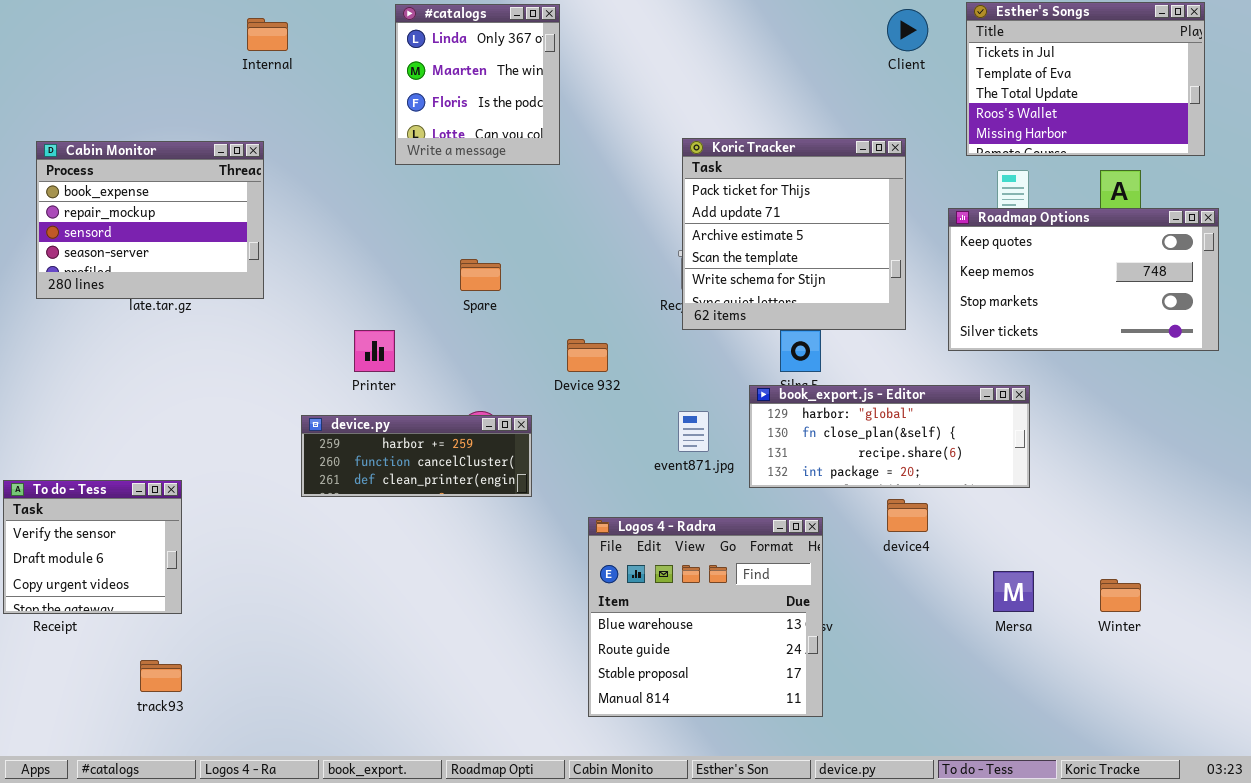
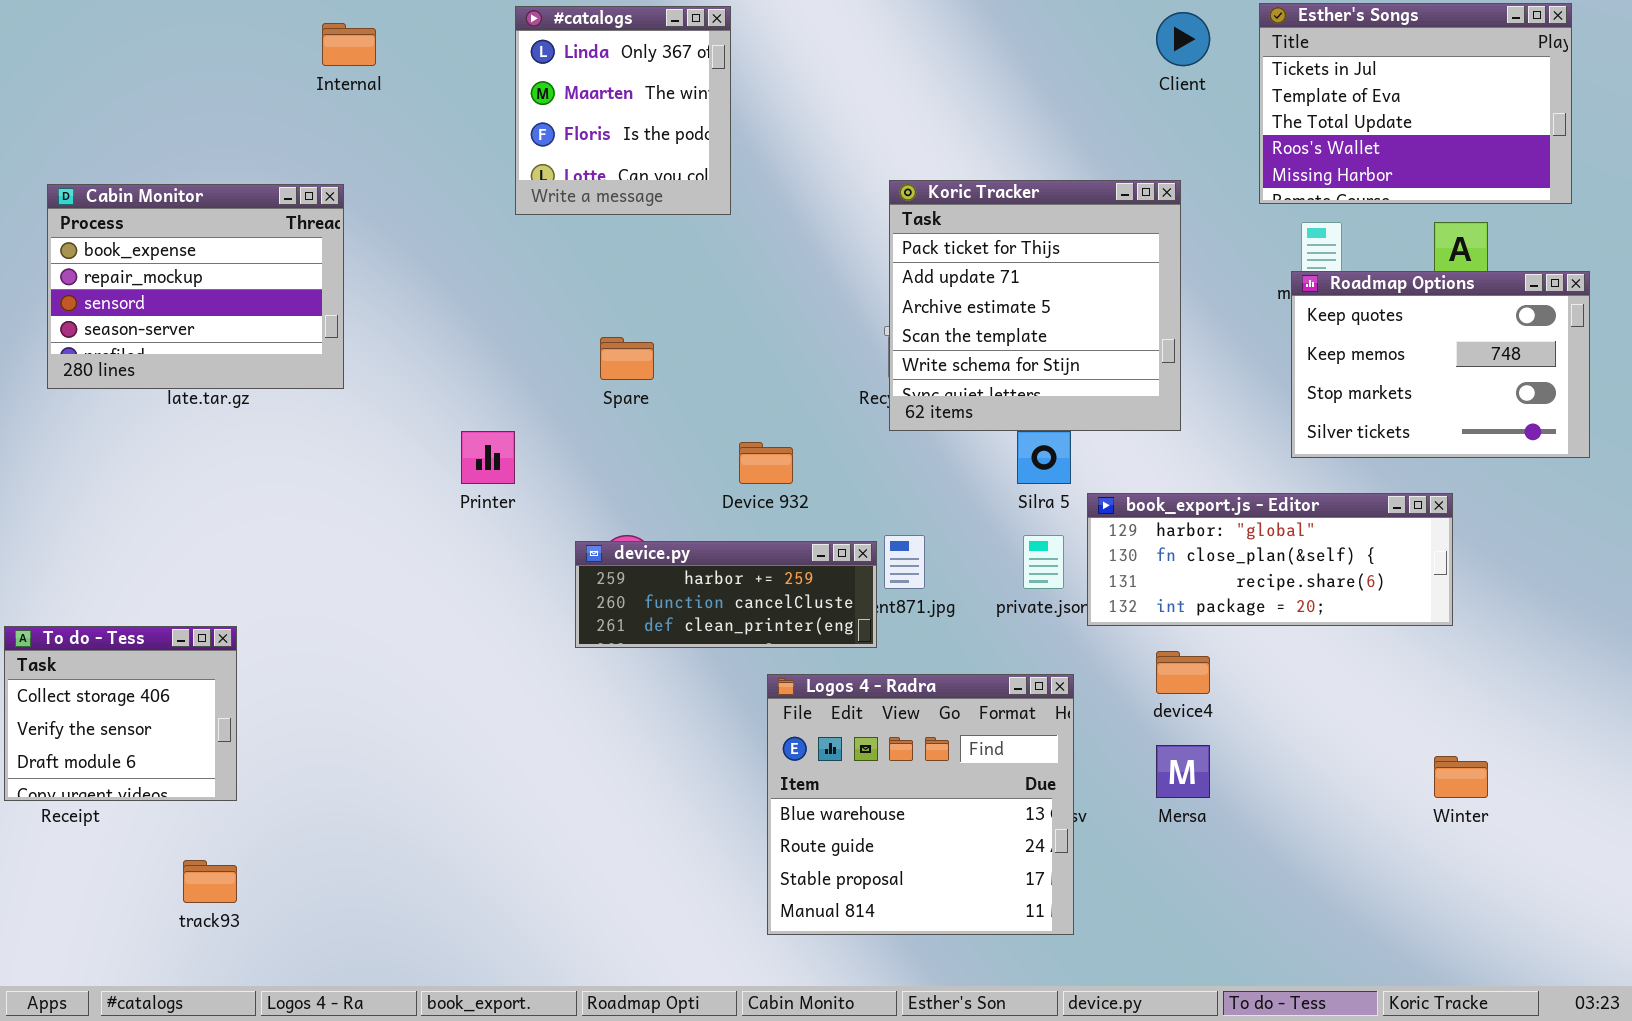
Roadmap Options: [948,208,1219,351] -> [1291,271,1590,458], resized
book_export.js - Editor: [749,385,1030,488] -> [1087,493,1453,626], moved
device.py: [301,415,532,497] -> [575,541,877,648], moved
To do - Tess: [3,480,182,614] -> [4,626,237,801], scrolled up 1 row
Mersa: [993,571,1034,612] -> [1156,745,1210,798], moved

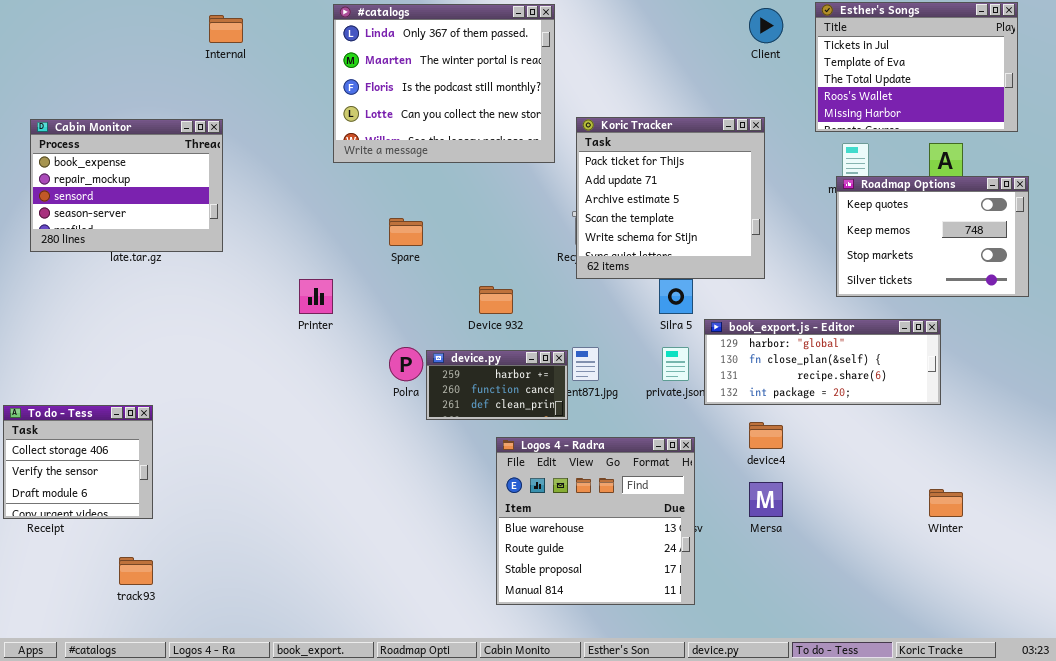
#catalogs: [515,6,731,215] -> [333,4,555,163], resized
device.py: [575,541,877,648] -> [426,350,568,420], resized

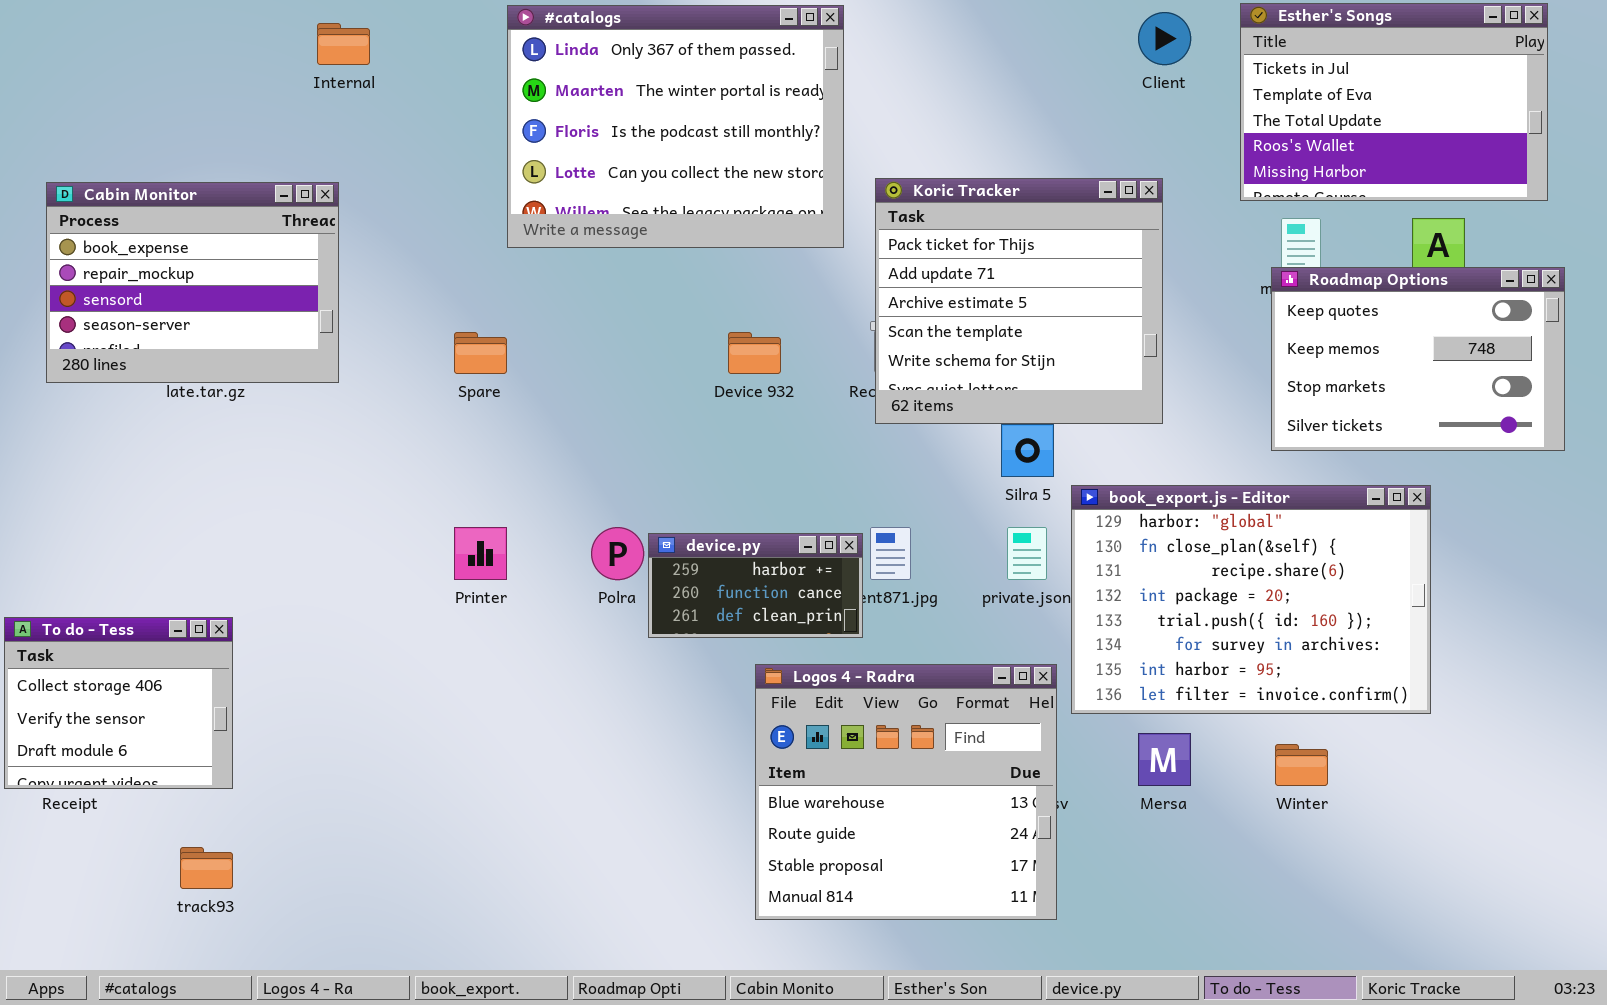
Spare: [389,218,423,246] -> [454,332,507,374], moved
Printer: [299,279,333,314] -> [454,527,507,580], moved
Device 932: [479,286,513,314] -> [728,332,781,374], moved
book_export.js - Editor: [704,319,941,405] -> [1071,485,1431,714], resized
Winter: [929,489,963,517] -> [1275,744,1328,786], moved

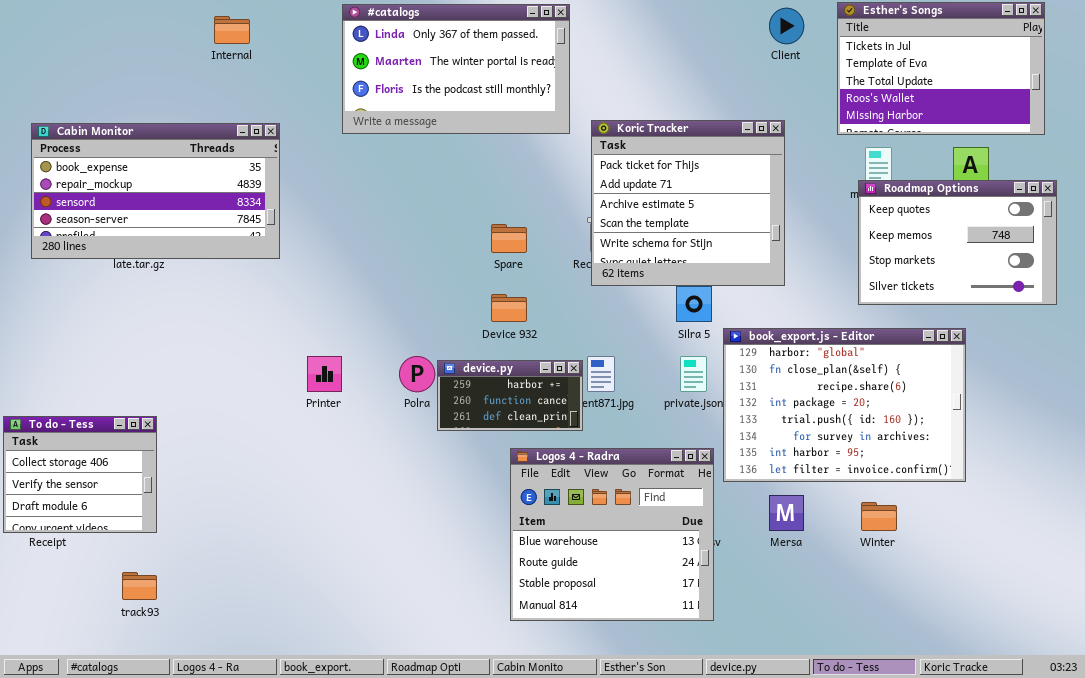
#catalogs: [507,5,844,248] -> [342,4,570,134], resized
Cabin Monitor: [46,182,339,383] -> [31,123,280,259], resized
Spare: [454,332,507,374] -> [491,224,527,253], moved
Device 932: [728,332,781,374] -> [491,294,527,322], moved

